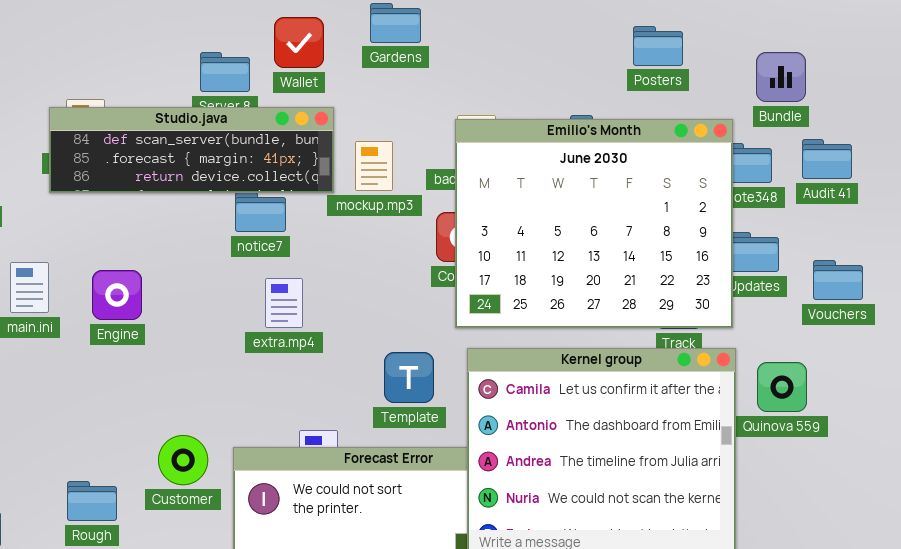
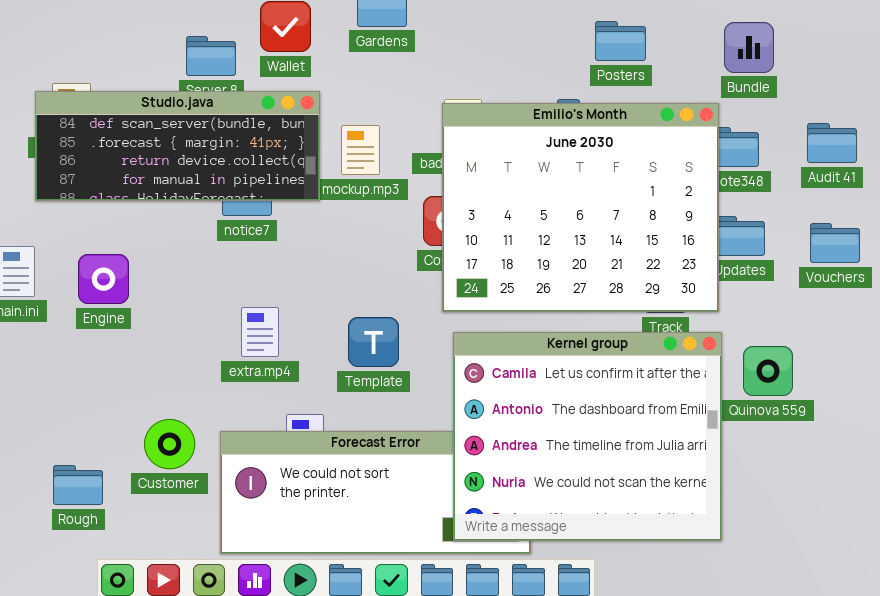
Posters: [633,26,683,66] -> [595,21,646,61], moved
Bundle: [756,52,806,102] -> [724,22,774,73], moved
Studio.java: [49,107,334,193] -> [35,91,320,201], resized
Audit 41: [802,139,852,179] -> [807,123,857,163], moved
Vouchers: [813,260,863,300] -> [810,223,860,263], moved
extra.mp4: [265,278,303,328] -> [241,307,279,357], moved
Template: [384,352,434,403] -> [348,317,399,367], moved

